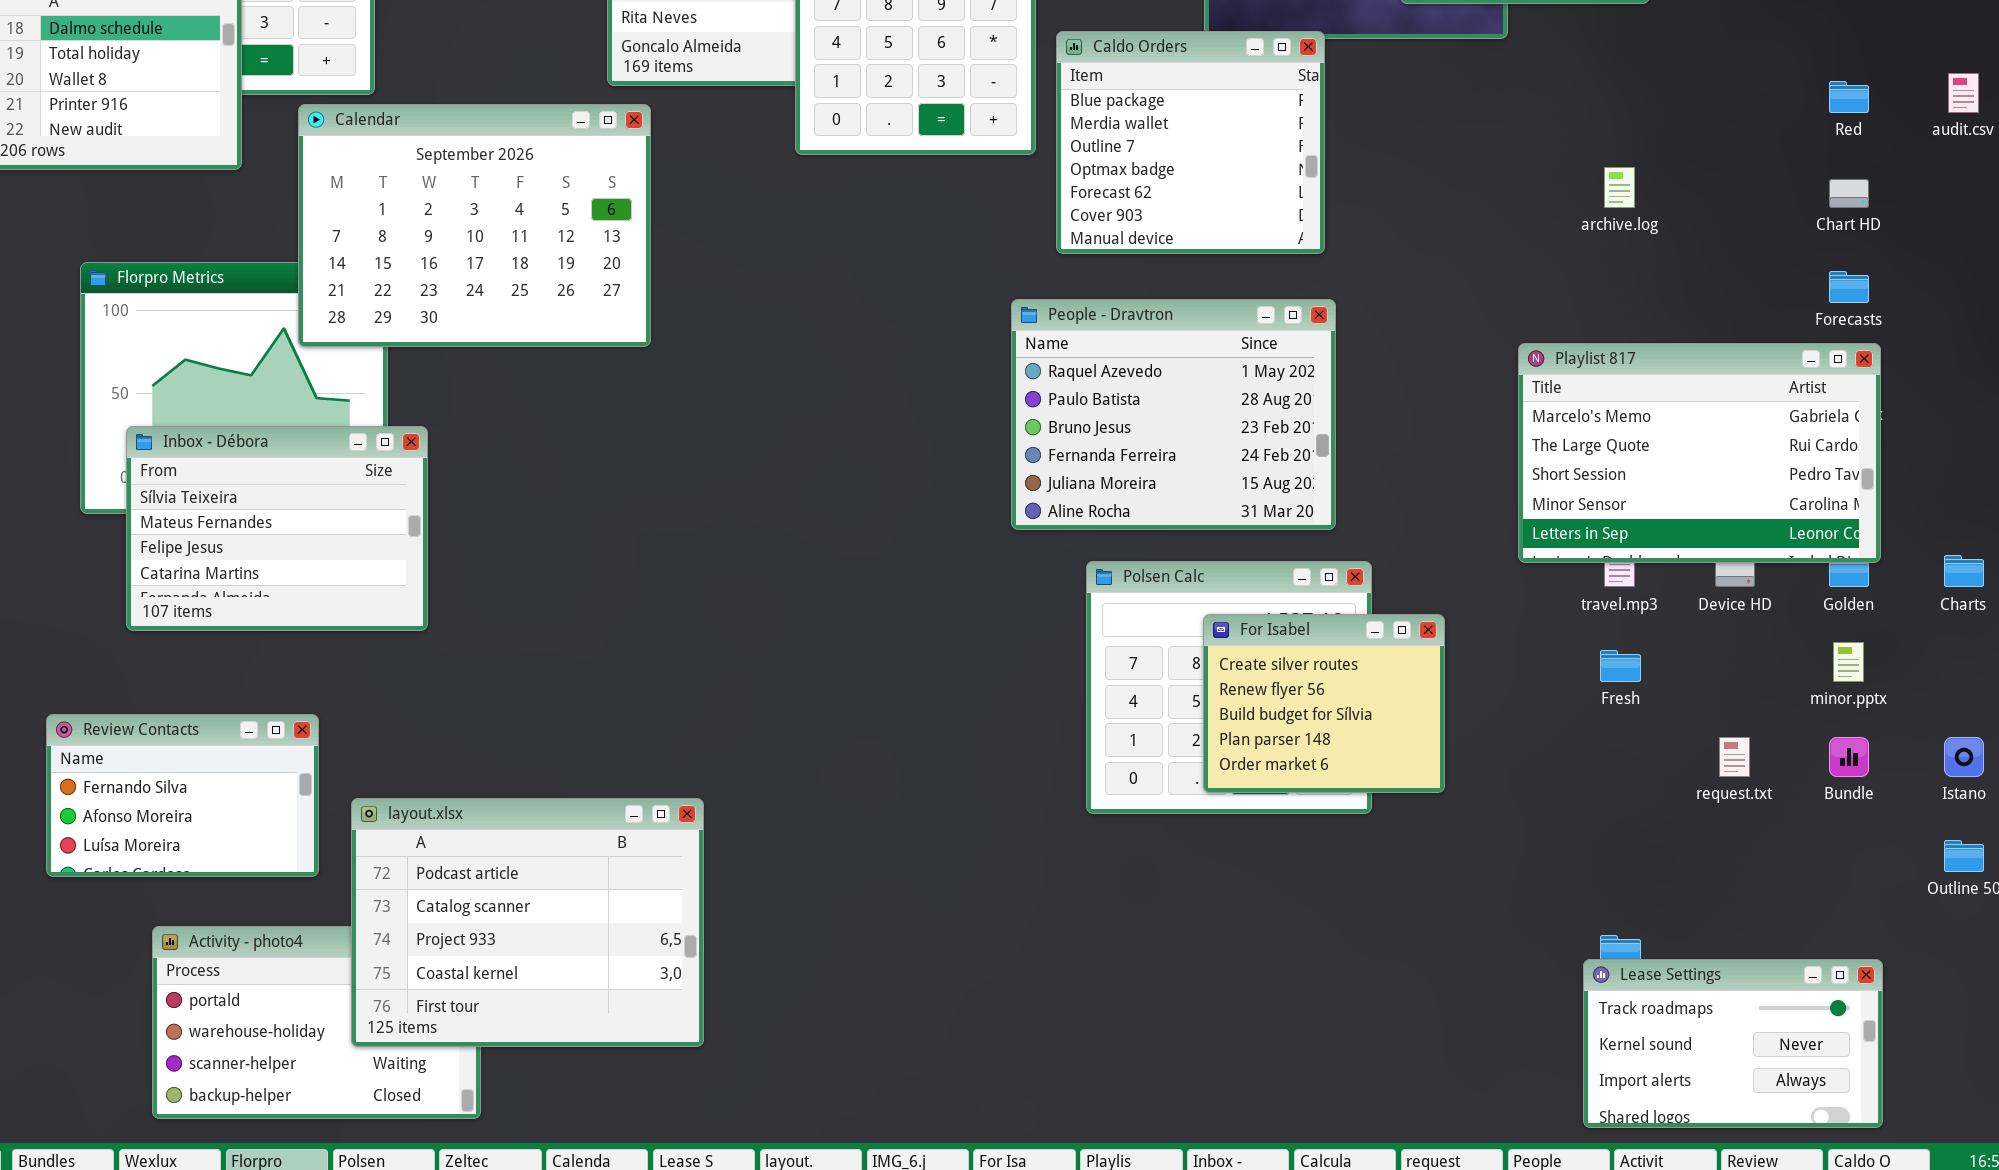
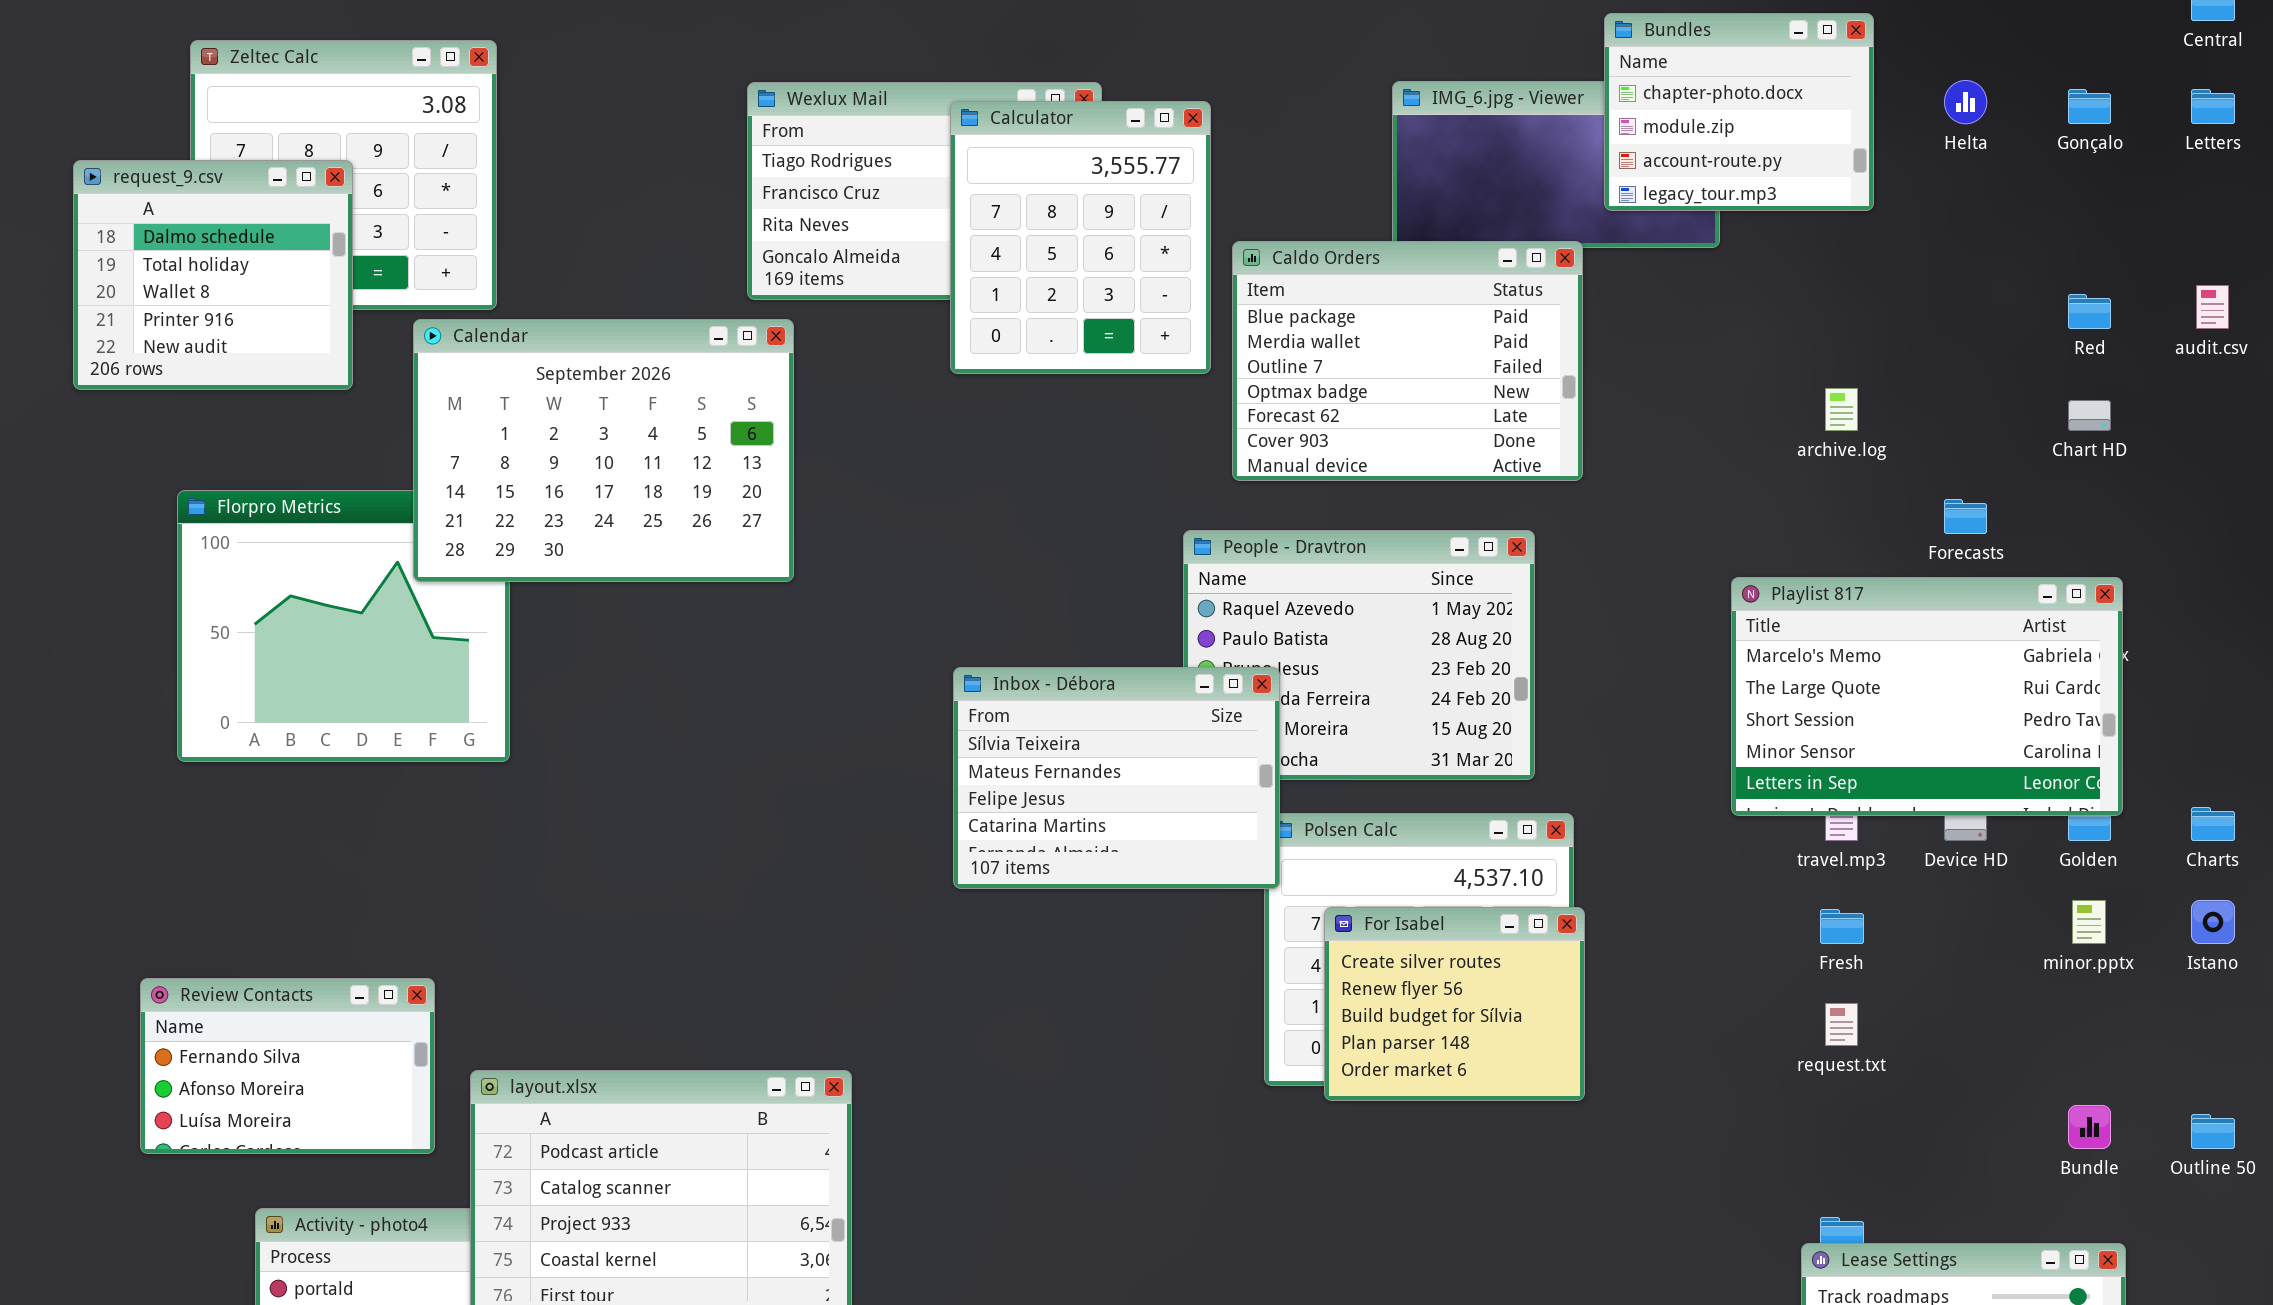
Caldo Orders: [1056,31,1325,254] -> [1232,241,1583,481], resized
Forecasts: [1829,271,1869,303] -> [1944,499,1987,534], moved
Inbox - Débora: [126,426,428,631] -> [953,667,1280,889], moved
For Isabel: [1203,614,1445,793] -> [1324,907,1585,1101], moved
request.txt: [1719,737,1750,777] -> [1825,1003,1858,1046], moved
Bundle: [1829,737,1869,777] -> [2068,1105,2111,1149], moved
Istano: [1944,737,1984,777] -> [2191,900,2235,944], moved

